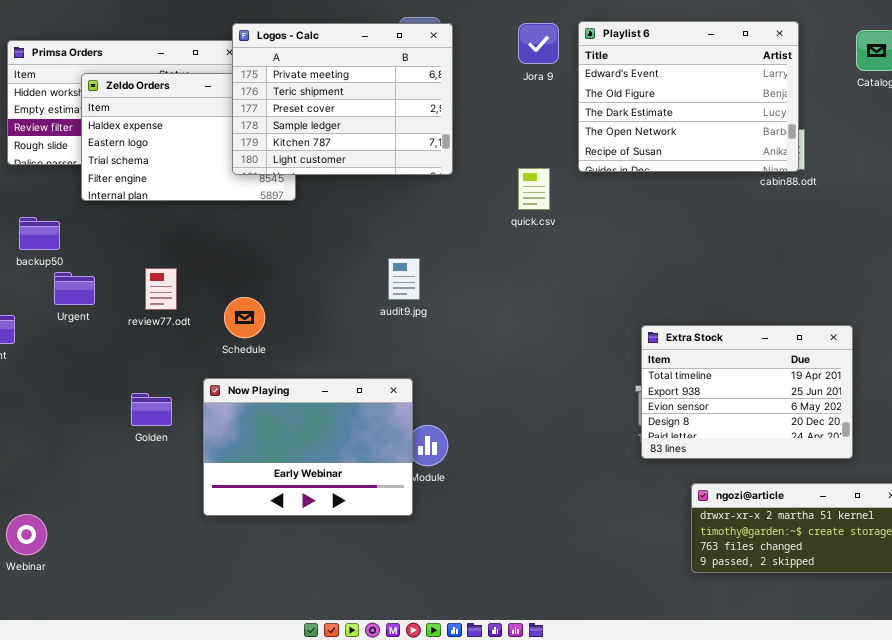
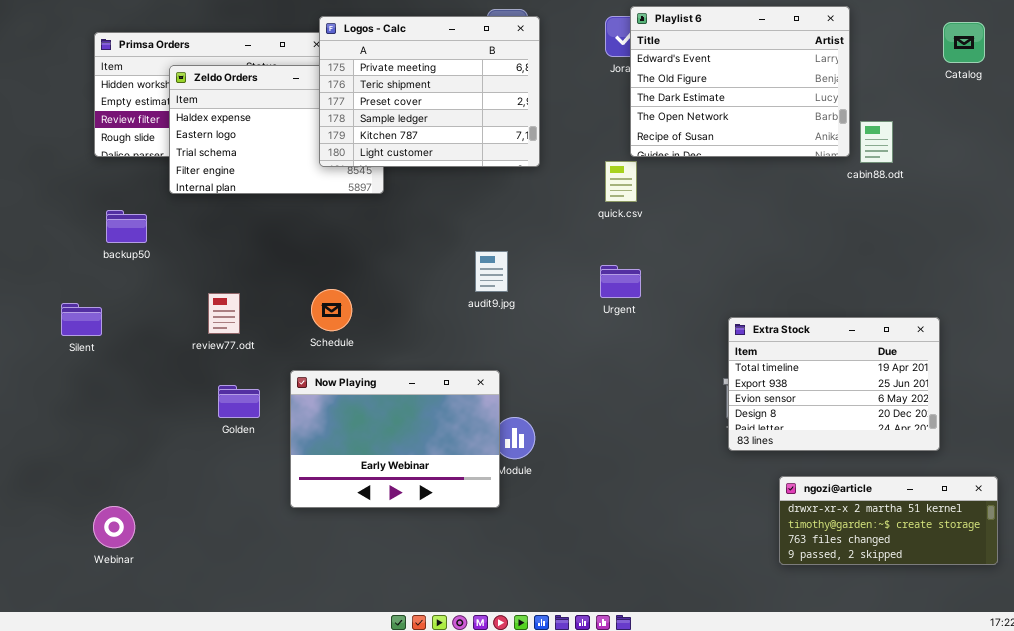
Playlist 6: [578,21,799,172] -> [630,6,850,157], moved
review77.odt: [145,268,177,310] -> [208,293,240,334], moved
Urgent: [54,272,95,305] -> [600,265,641,298], moved

